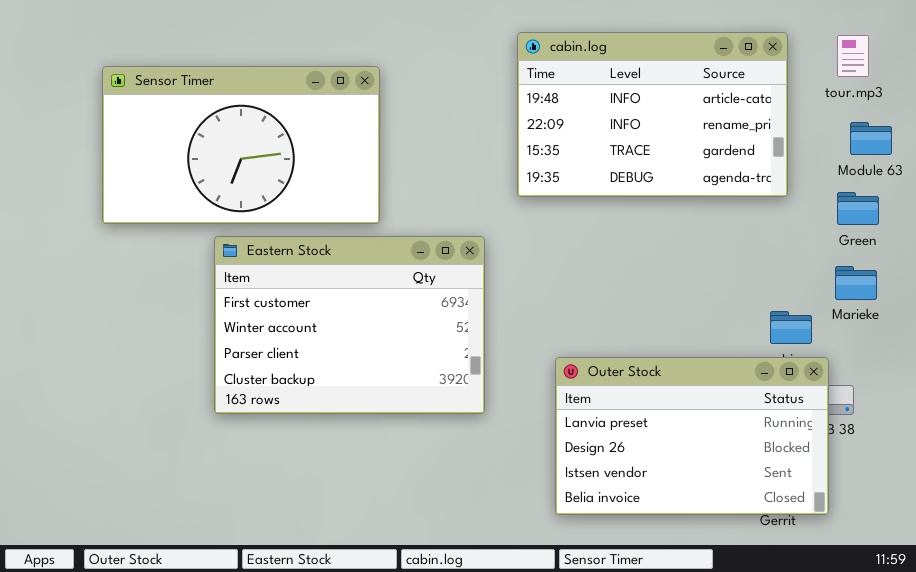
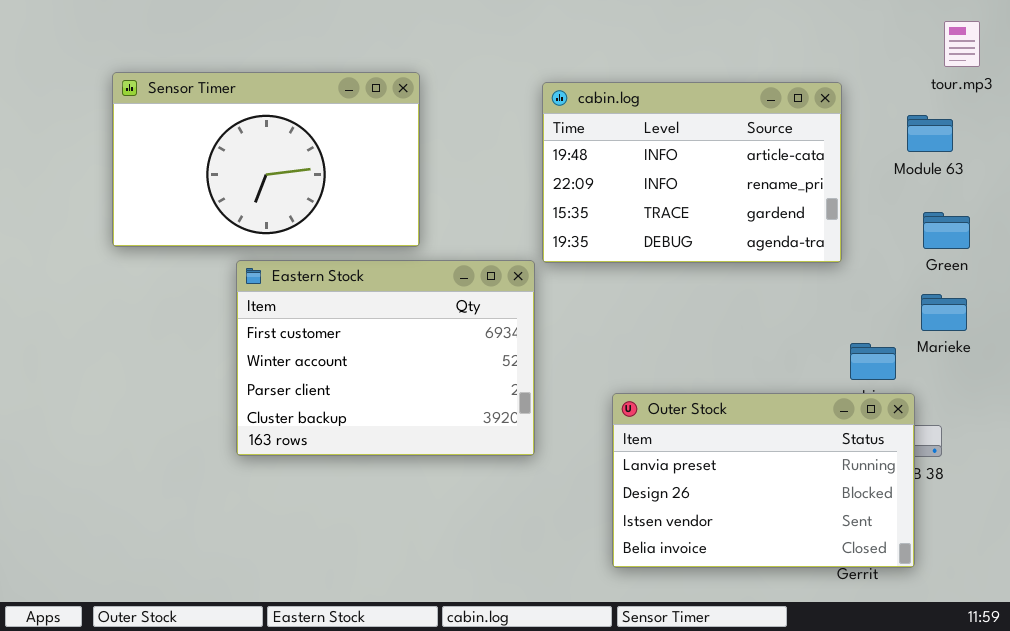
cabin.log: [517,32,788,197] -> [542,82,842,263], moved
tour.mp3: [837,35,869,77] -> [944,21,980,67], moved
Module 63: [850,122,892,155] -> [907,115,953,152], moved

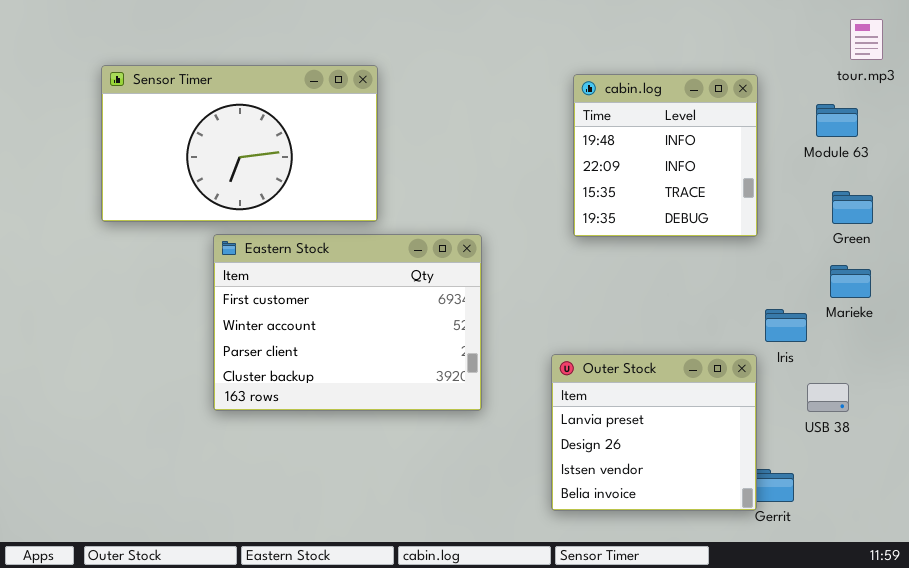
cabin.log: [542,82,842,263] -> [573,74,758,237], resized
Outer Stock: [612,393,915,568] -> [551,354,757,511], resized

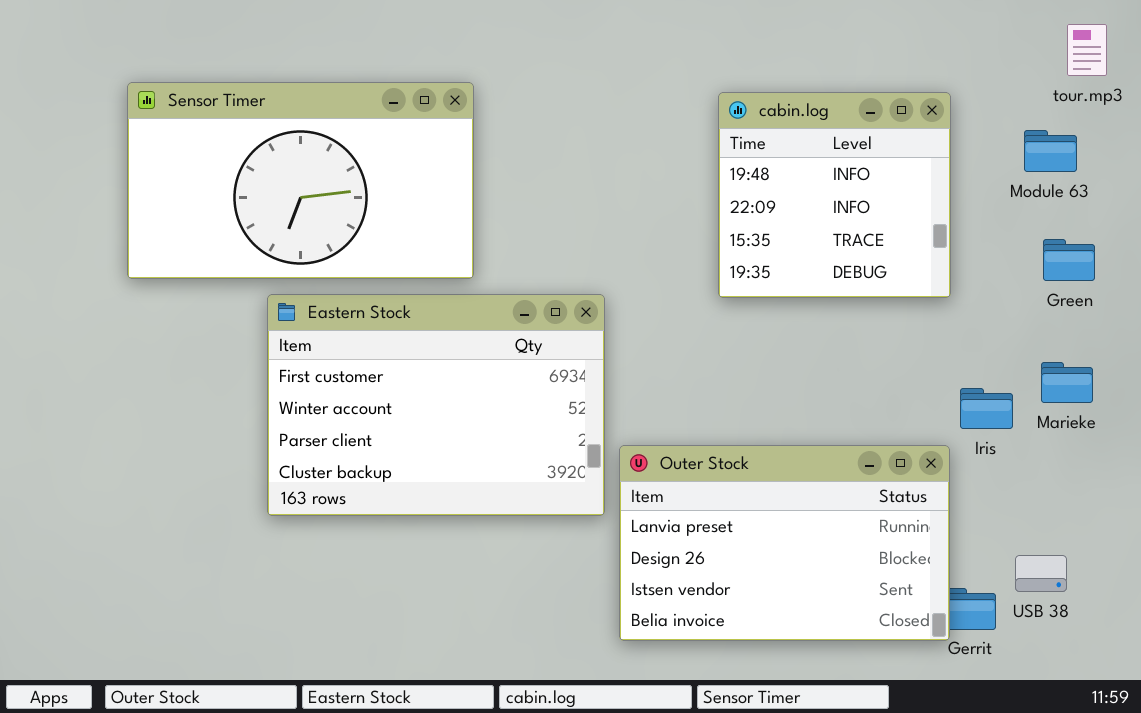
Marieke: [830,265,871,298] -> [1041,362,1093,403], moved
Outer Stock: [551,354,757,511] -> [619,445,950,641], resized
USB 38: [807,383,849,412] -> [1015,555,1067,592], moved

